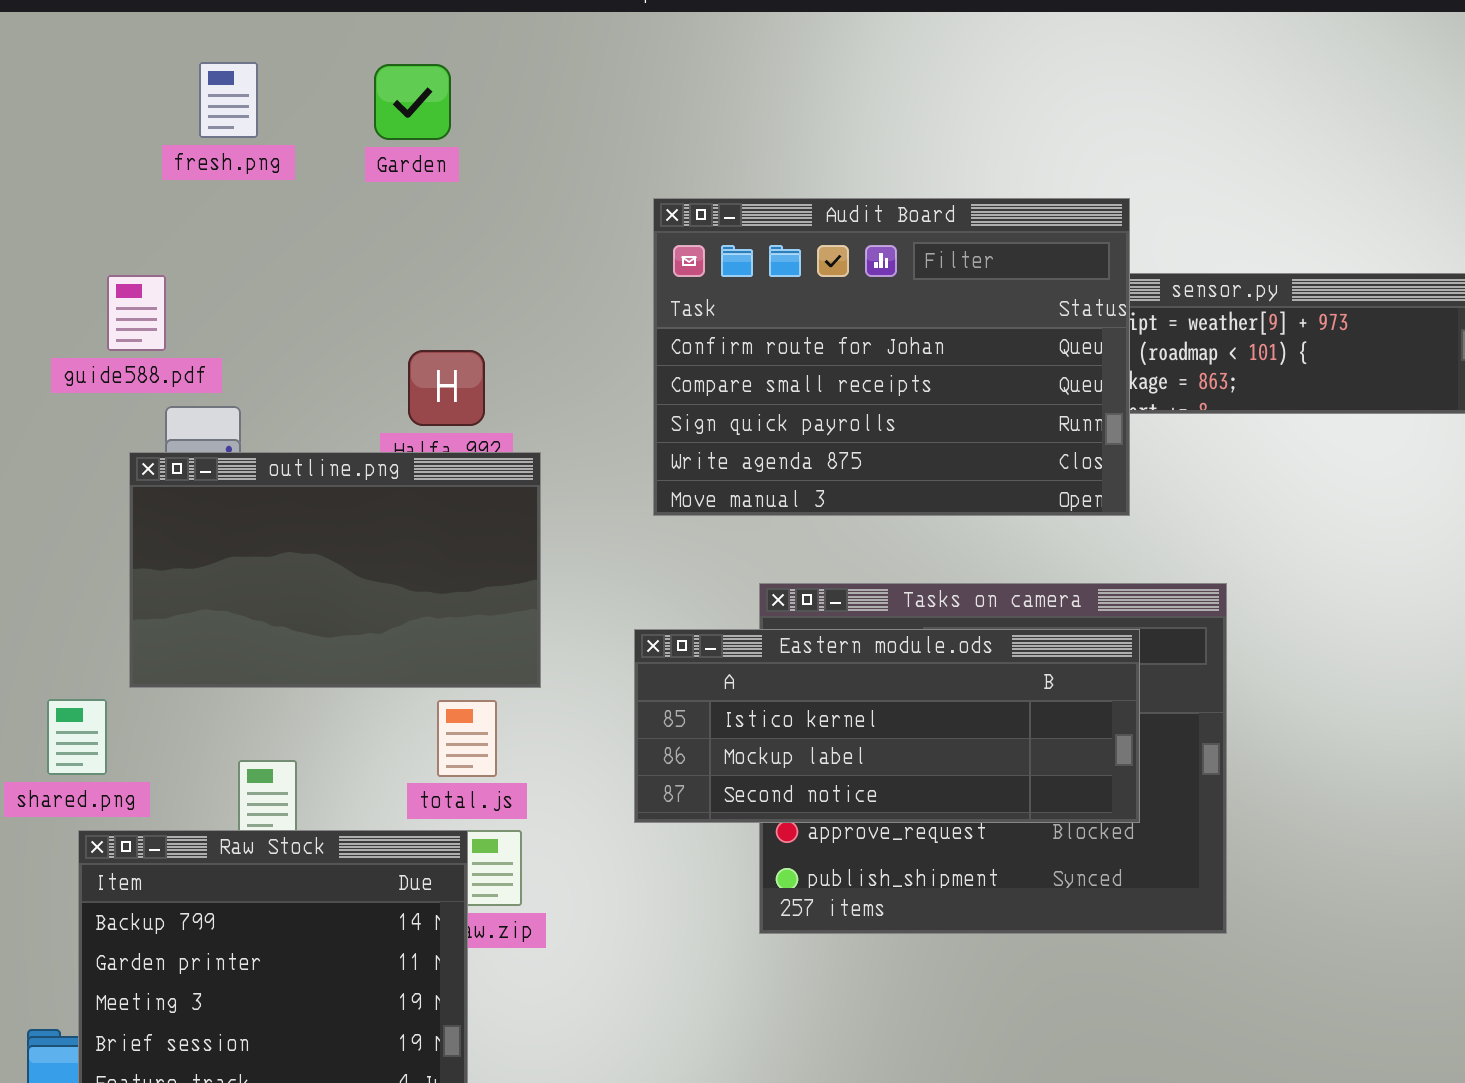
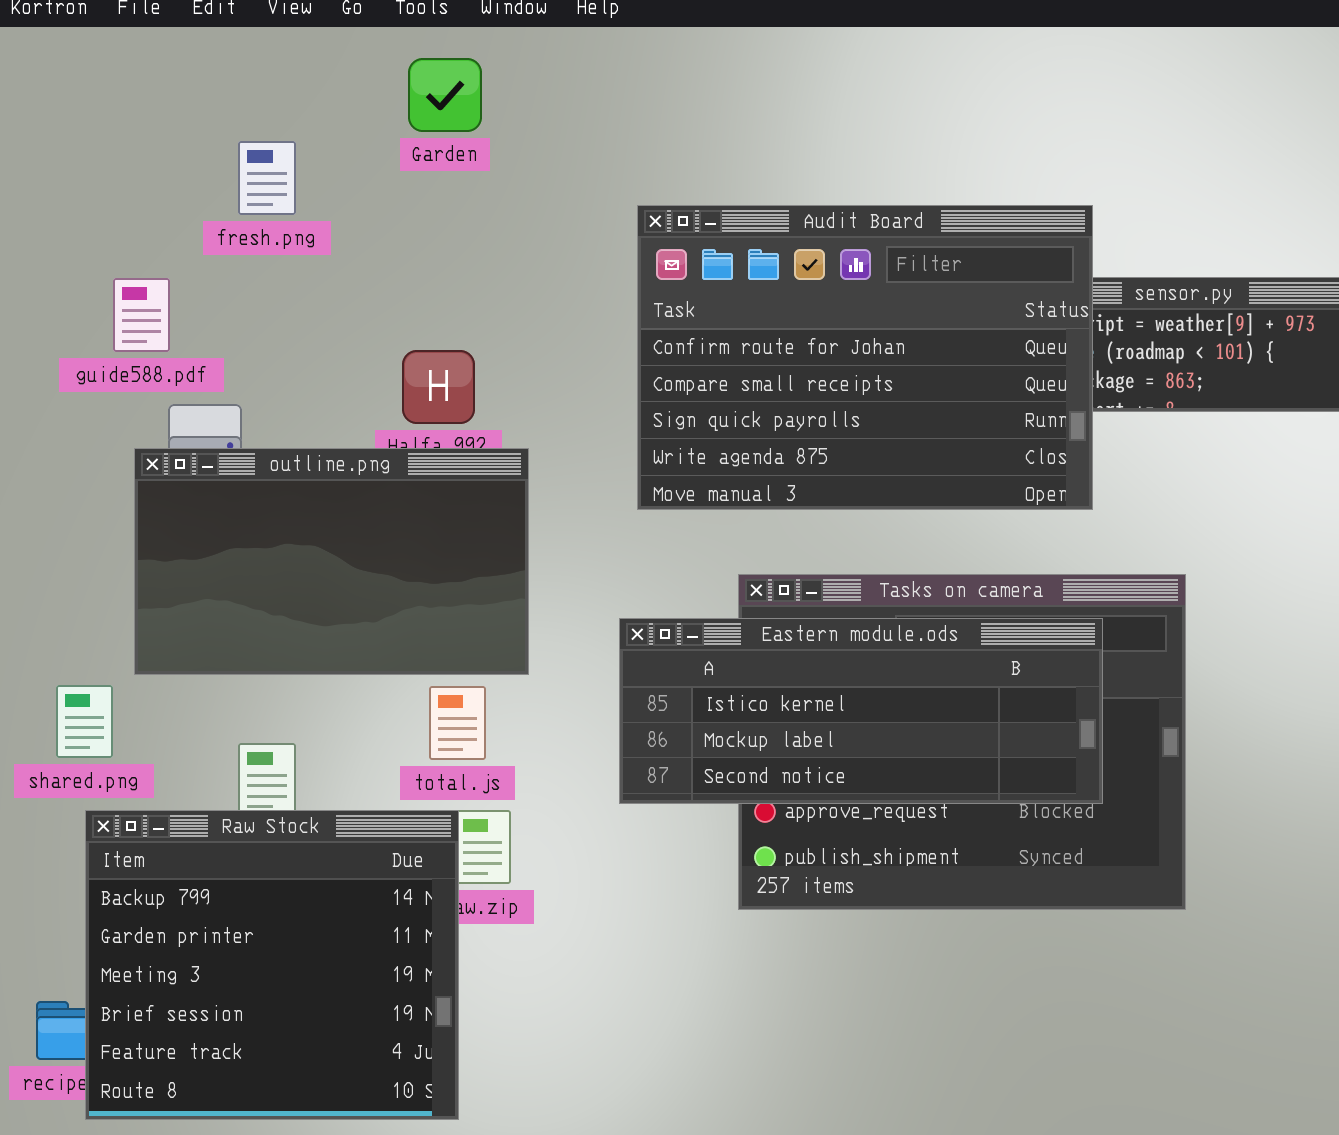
fresh.png: [199,62,258,138] -> [238,141,296,215], moved
Garden: [374,64,451,140] -> [408,58,482,132], moved

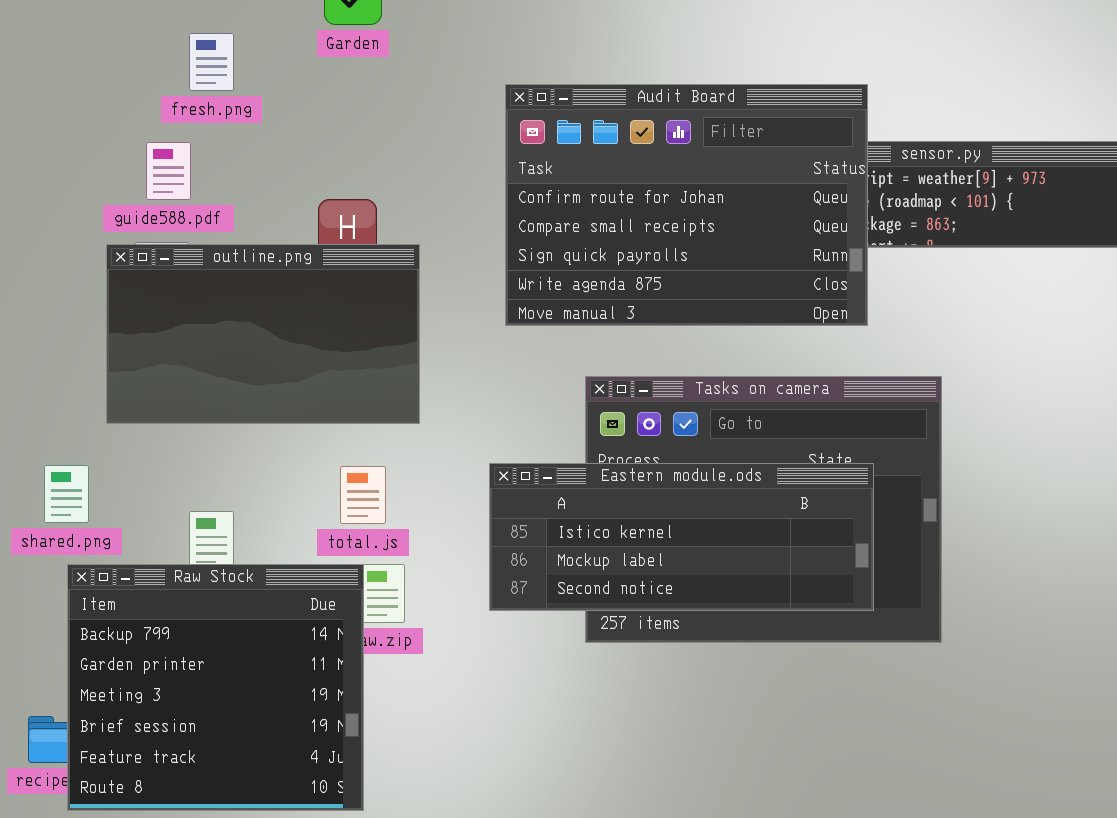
guide588.pdf: [113,278,170,352] -> [146,142,191,200], moved
outline.png: [134,448,529,675] -> [106,244,420,424], moved
Eastern module.ods: [619,618,1103,804] -> [489,463,874,611], moved

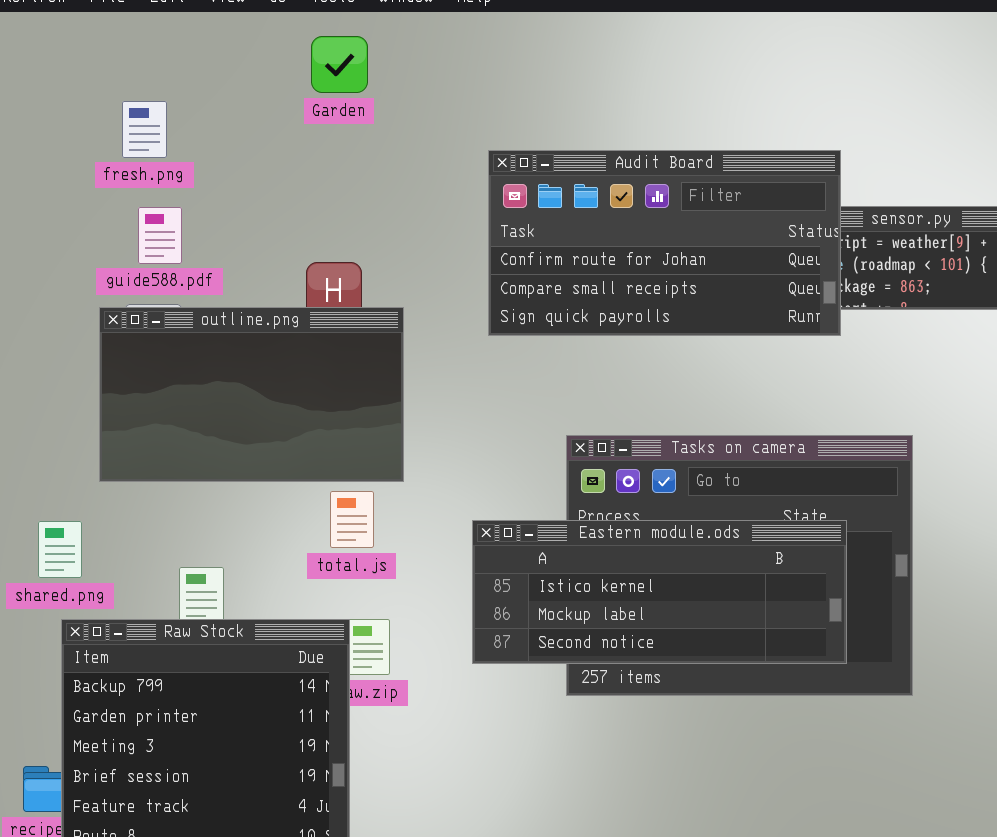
fresh.png: [189,33,234,91] -> [122,101,167,158], moved
Audit Board: [505,84,868,326] -> [488,150,841,336], resized
total.js: [340,466,386,524] -> [330,491,374,548], moved

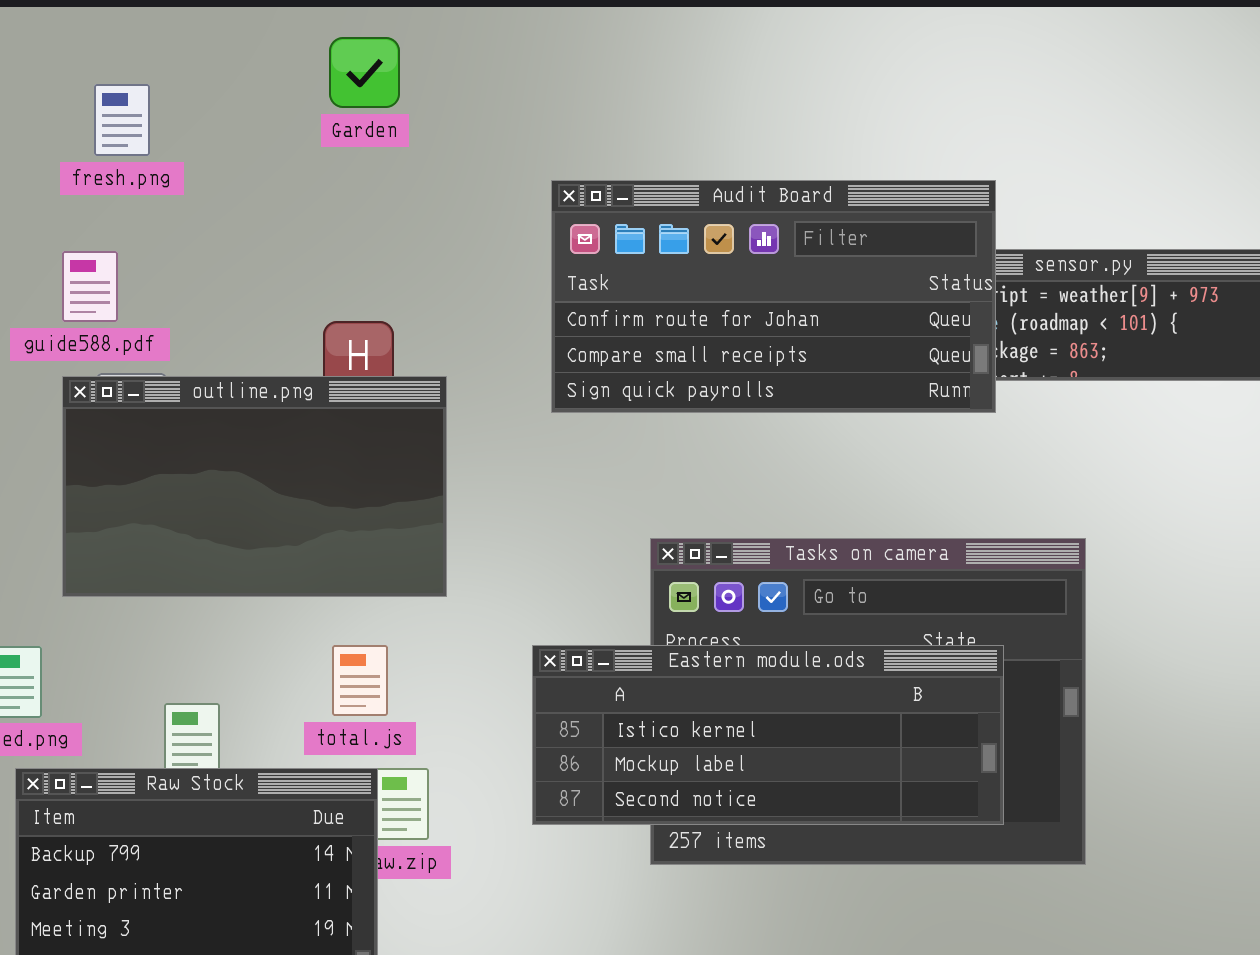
fresh.png: [122,101,167,158] -> [94,84,150,156], moved
guide588.pdf: [138,207,182,264] -> [62,251,118,322], moved
total.js: [330,491,374,548] -> [332,645,388,716], moved

